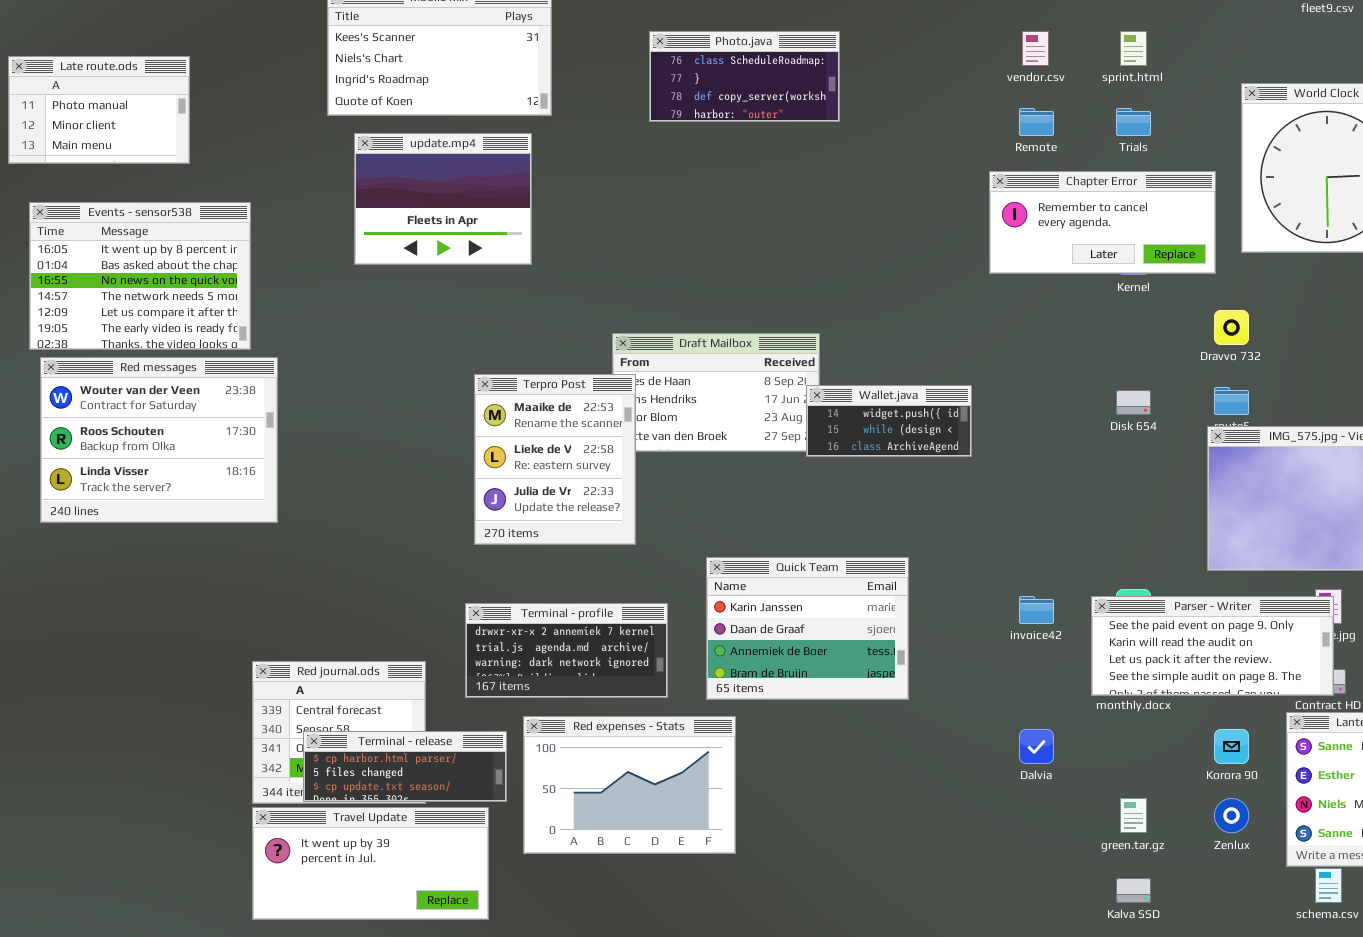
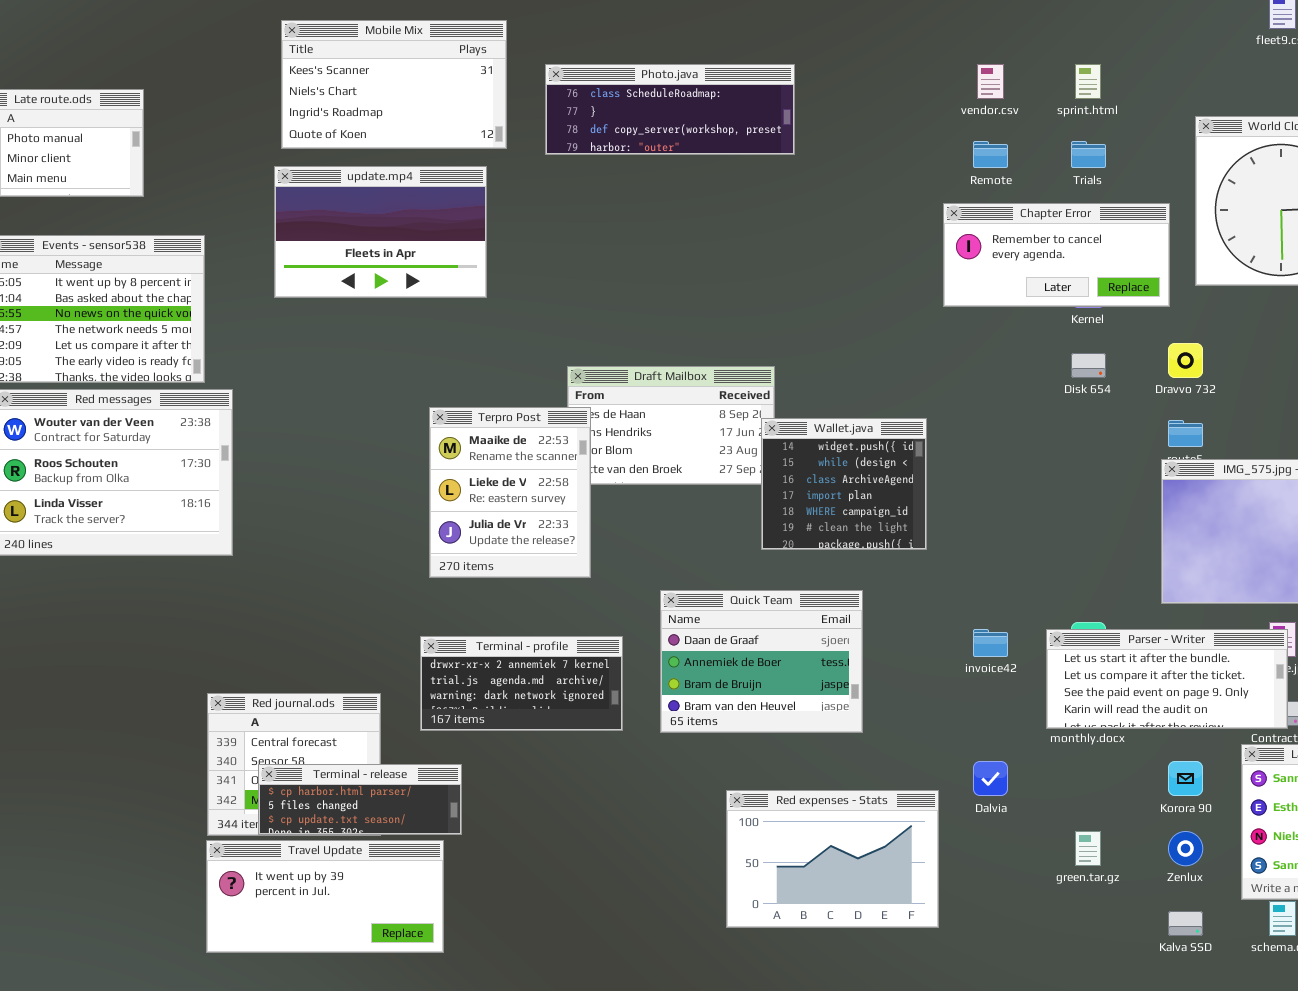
Photo.java: [649,31,840,122] -> [545,64,795,155], resized
update.mp4: [354,133,532,265] -> [274,166,487,298], resized
Wallet.java: [806,385,972,457] -> [761,418,927,550], resized
Disk 654: [1116,390,1151,415] -> [1071,353,1106,378], moved
Quick Team: [706,557,909,700] -> [660,590,863,733], scrolled down 1 row
Parser - Writer: [1091,596,1334,696] -> [1046,629,1288,729], scrolled up 2 rows
Red expenses - Stats: [523,716,736,854] -> [726,790,939,928], moved
Kalva SSD: [1116,878,1151,903] -> [1168,911,1203,936], moved

